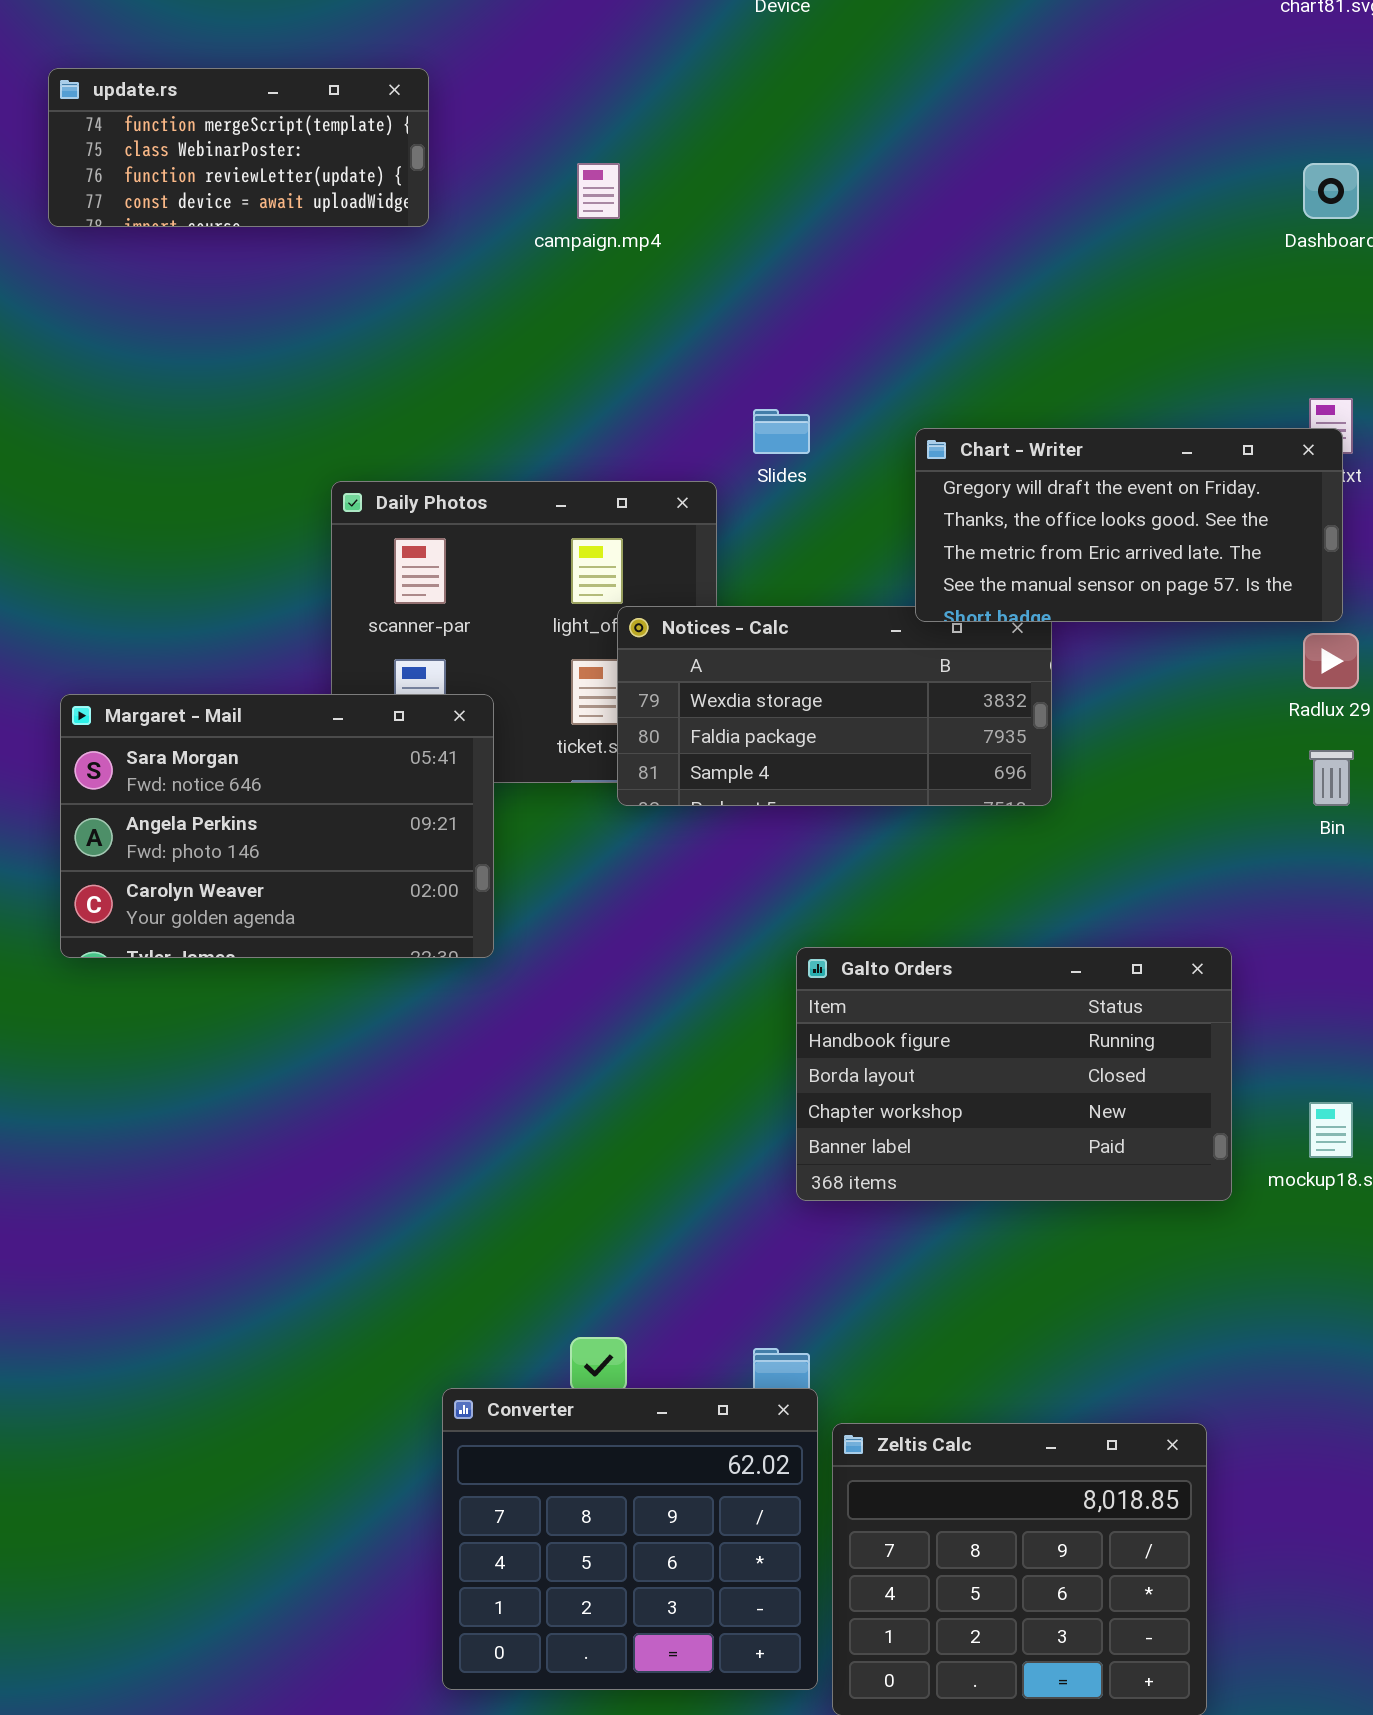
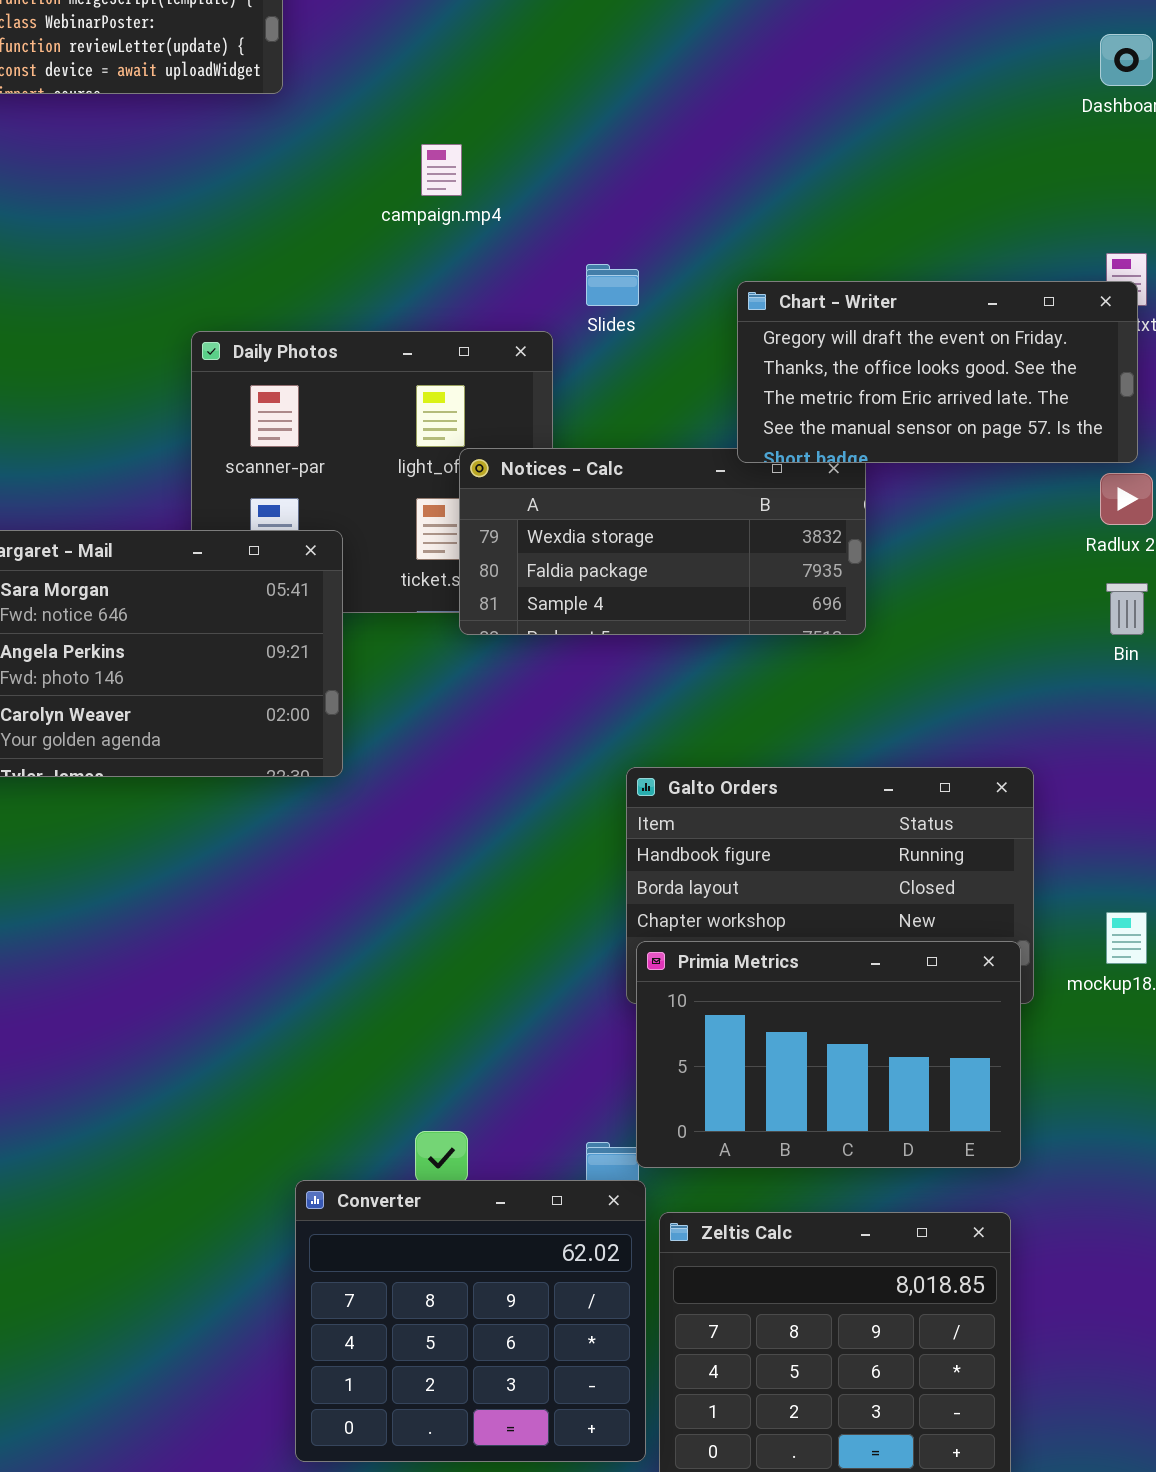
campaign.mp4: [577,163,620,219] -> [421,144,462,196], moved
Primia Metrics: none -> [636,941,1021,1168], opened

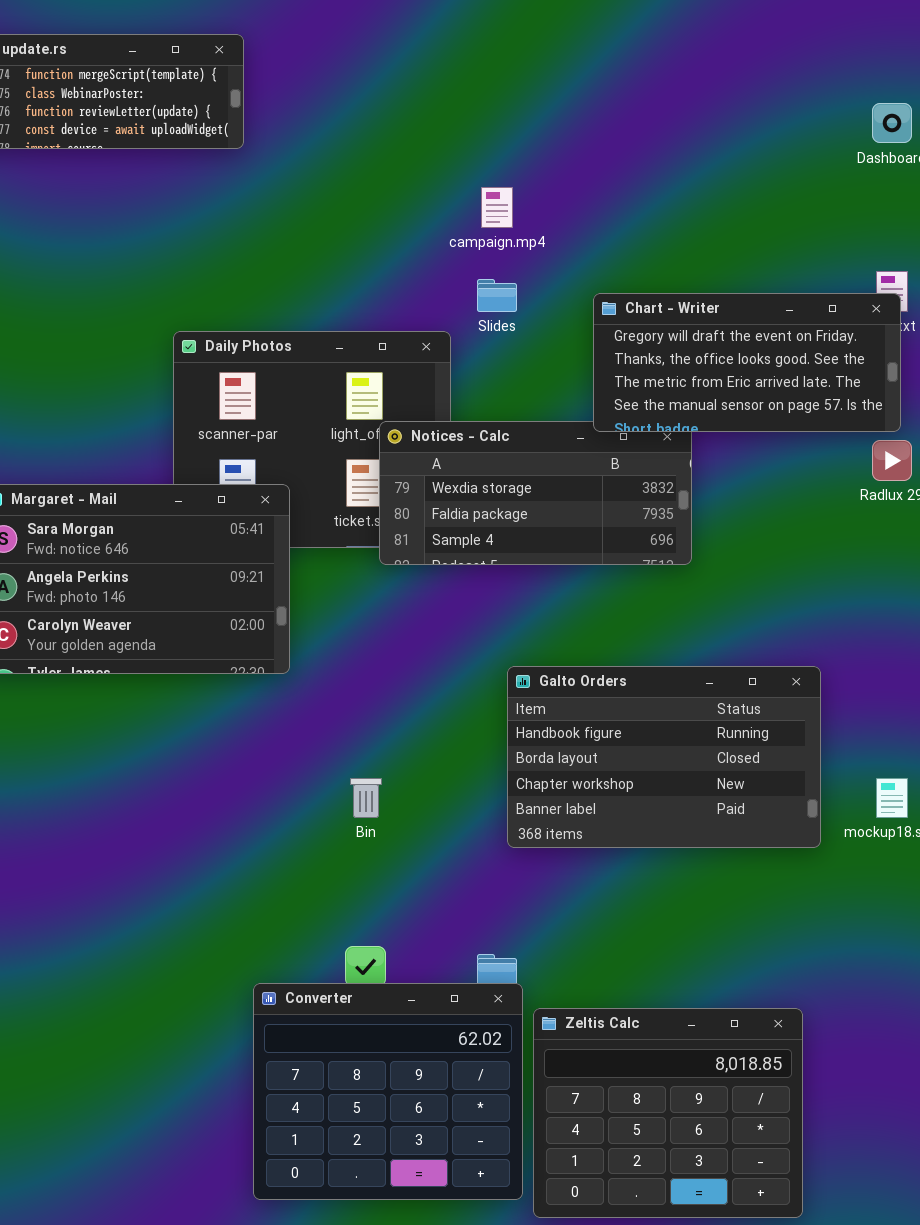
campaign.mp4: [421,144,462,196] -> [481,187,513,228], moved
Bin: [1106,583,1148,635] -> [350,778,382,818], moved
Primia Metrics: [636,941,1021,1168] -> none, closed

